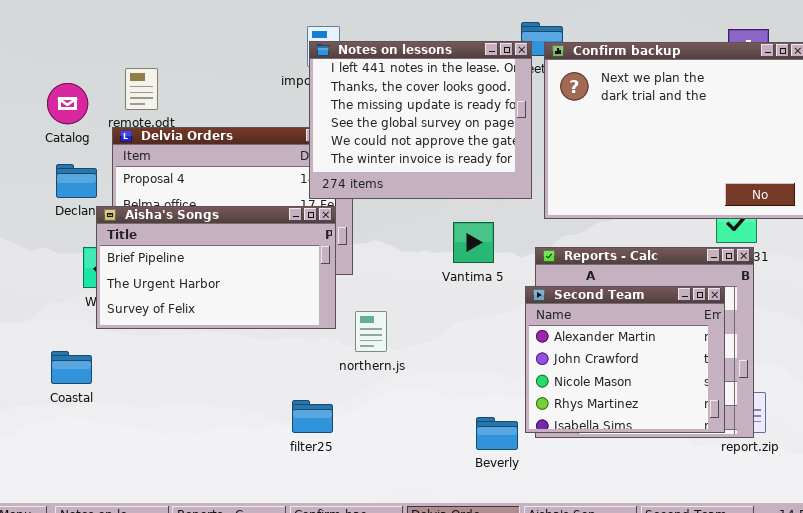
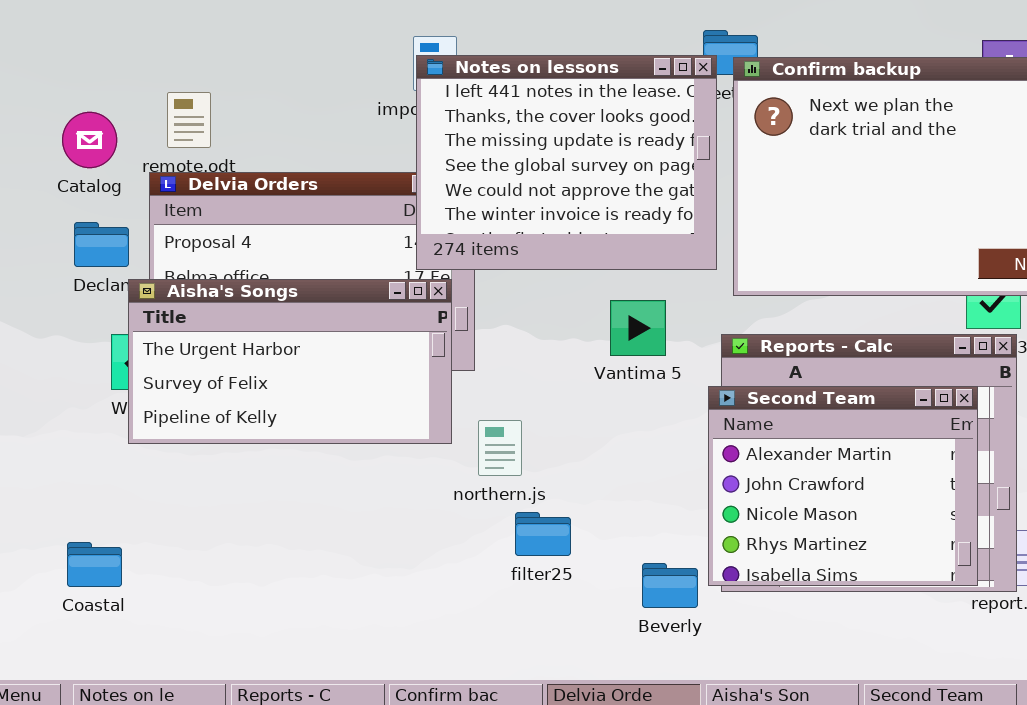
Aisha's Songs: [96,206,336,329] -> [128,279,452,444], scrolled down 1 row
Coastal: [51,351,92,384] -> [67,542,122,587], moved
filter25: [292,400,333,433] -> [515,512,571,556], moved

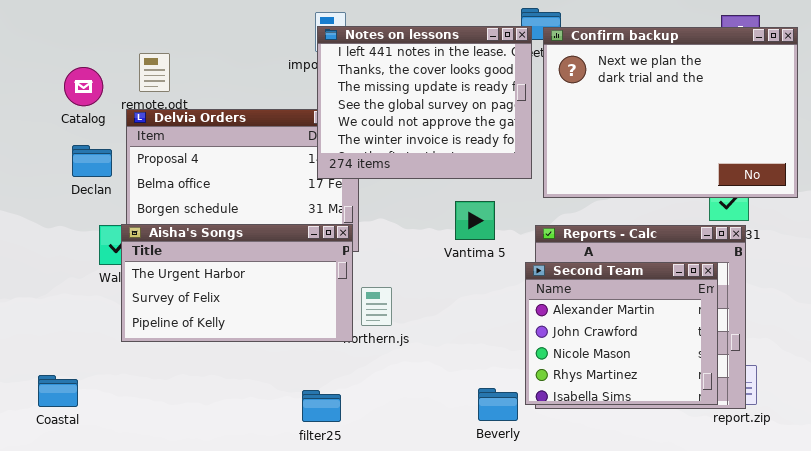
Aisha's Songs: [128,279,452,444] -> [121,224,353,342], moved
filter25: [515,512,571,556] -> [302,390,341,422], moved
Coastal: [67,542,122,587] -> [38,375,78,407], moved

